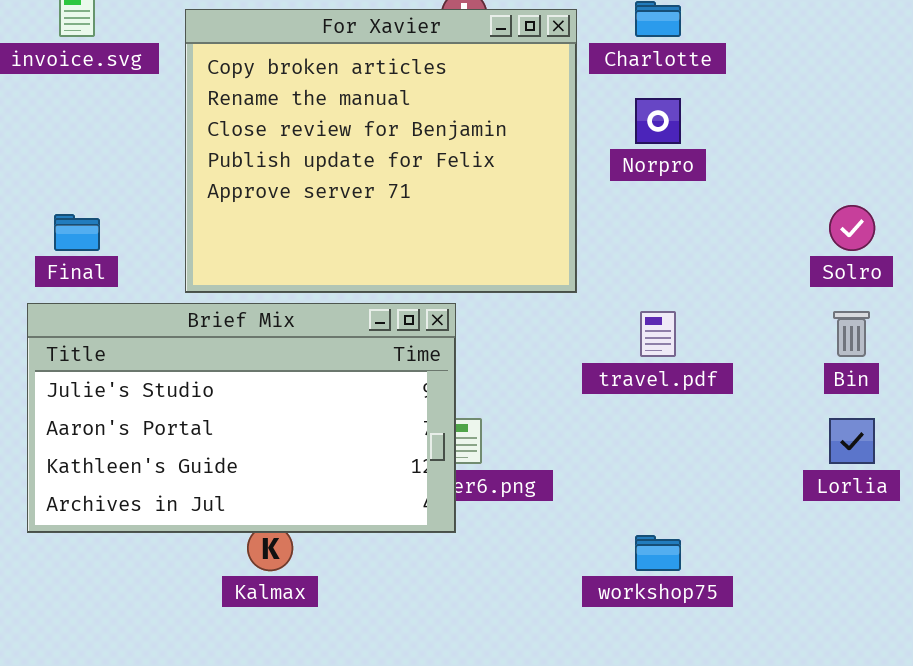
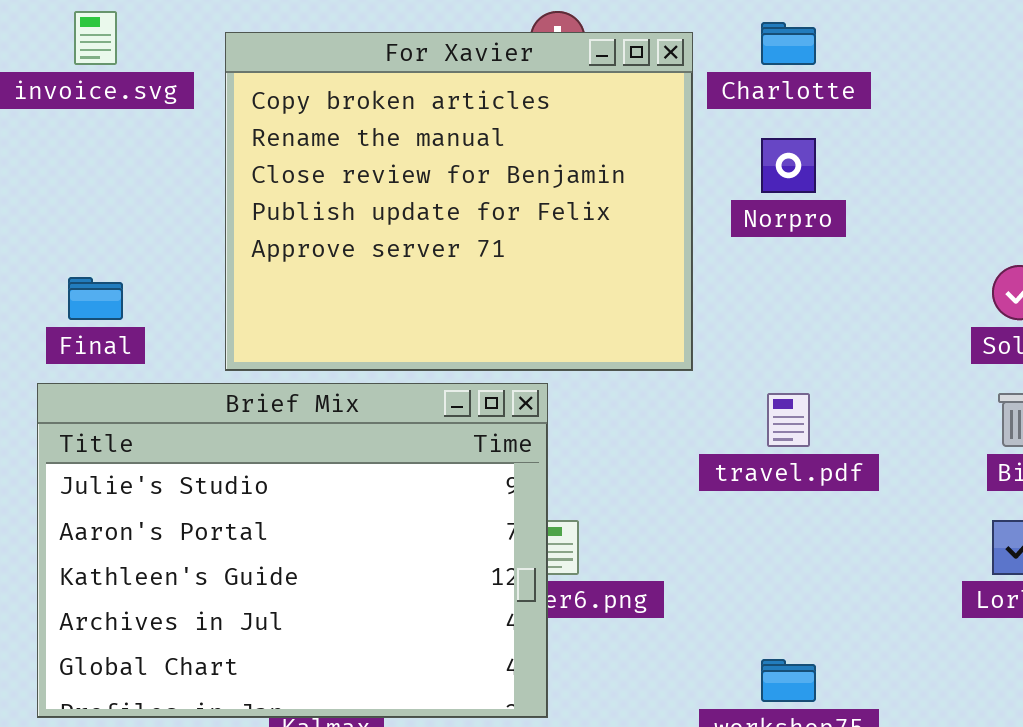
Brief Mix: [27,303,456,533] -> [37,383,548,718], resized

